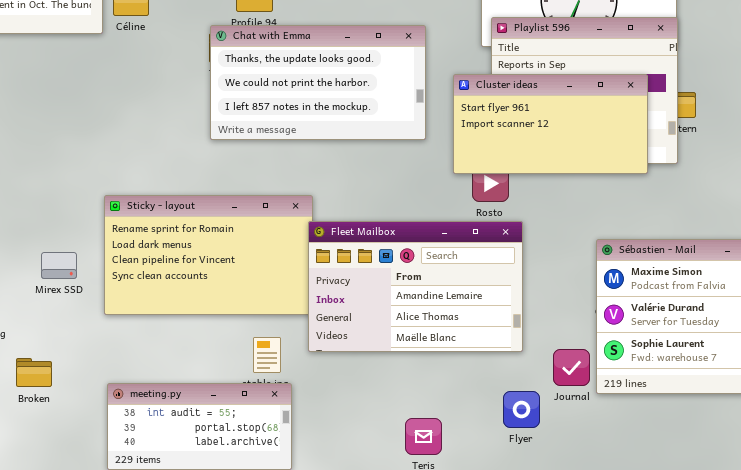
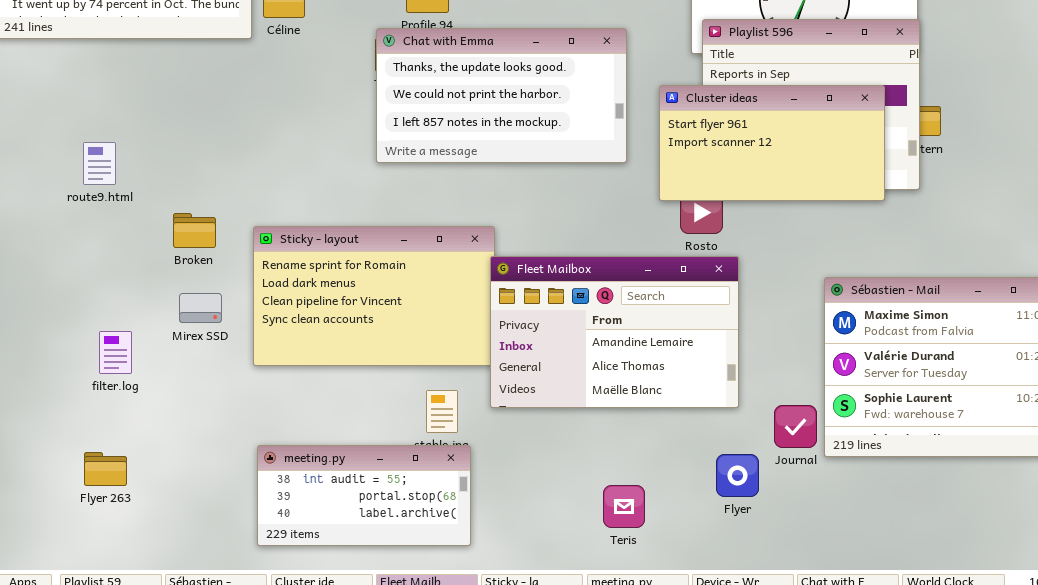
Broken: [16,358,52,387] -> [173,213,216,248], moved

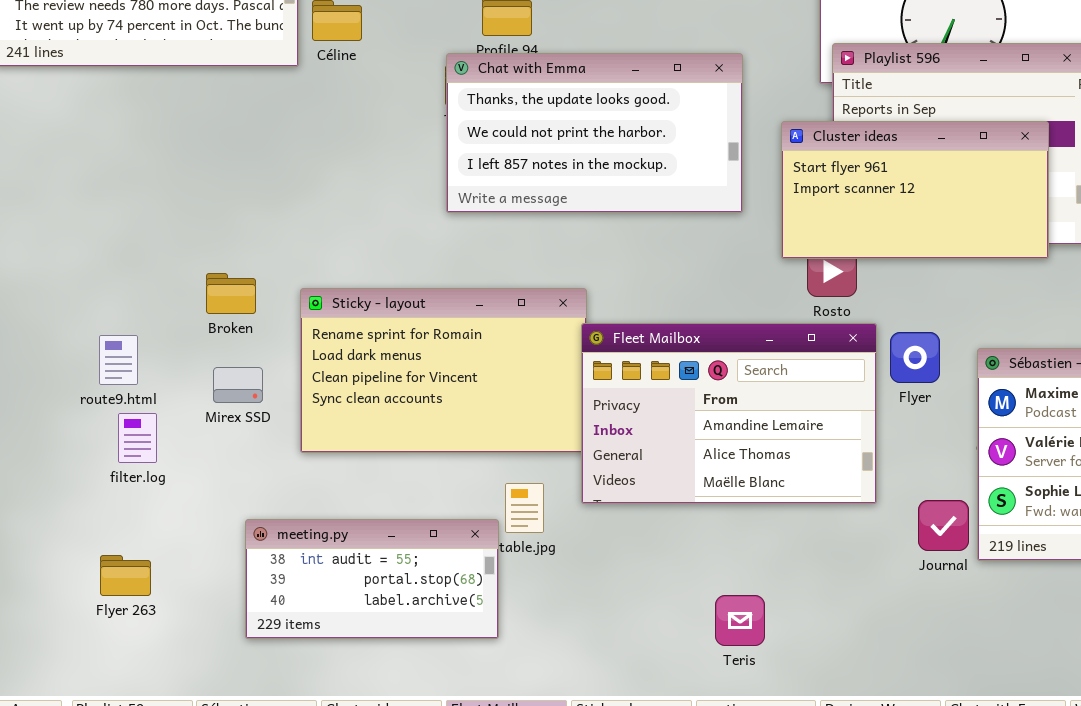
route9.html: [83,142,116,185] -> [99,335,138,385], moved
meeting.py: [257,445,471,546] -> [245,519,499,639], moved
Flyer: [716,454,759,497] -> [890,332,940,383], moved

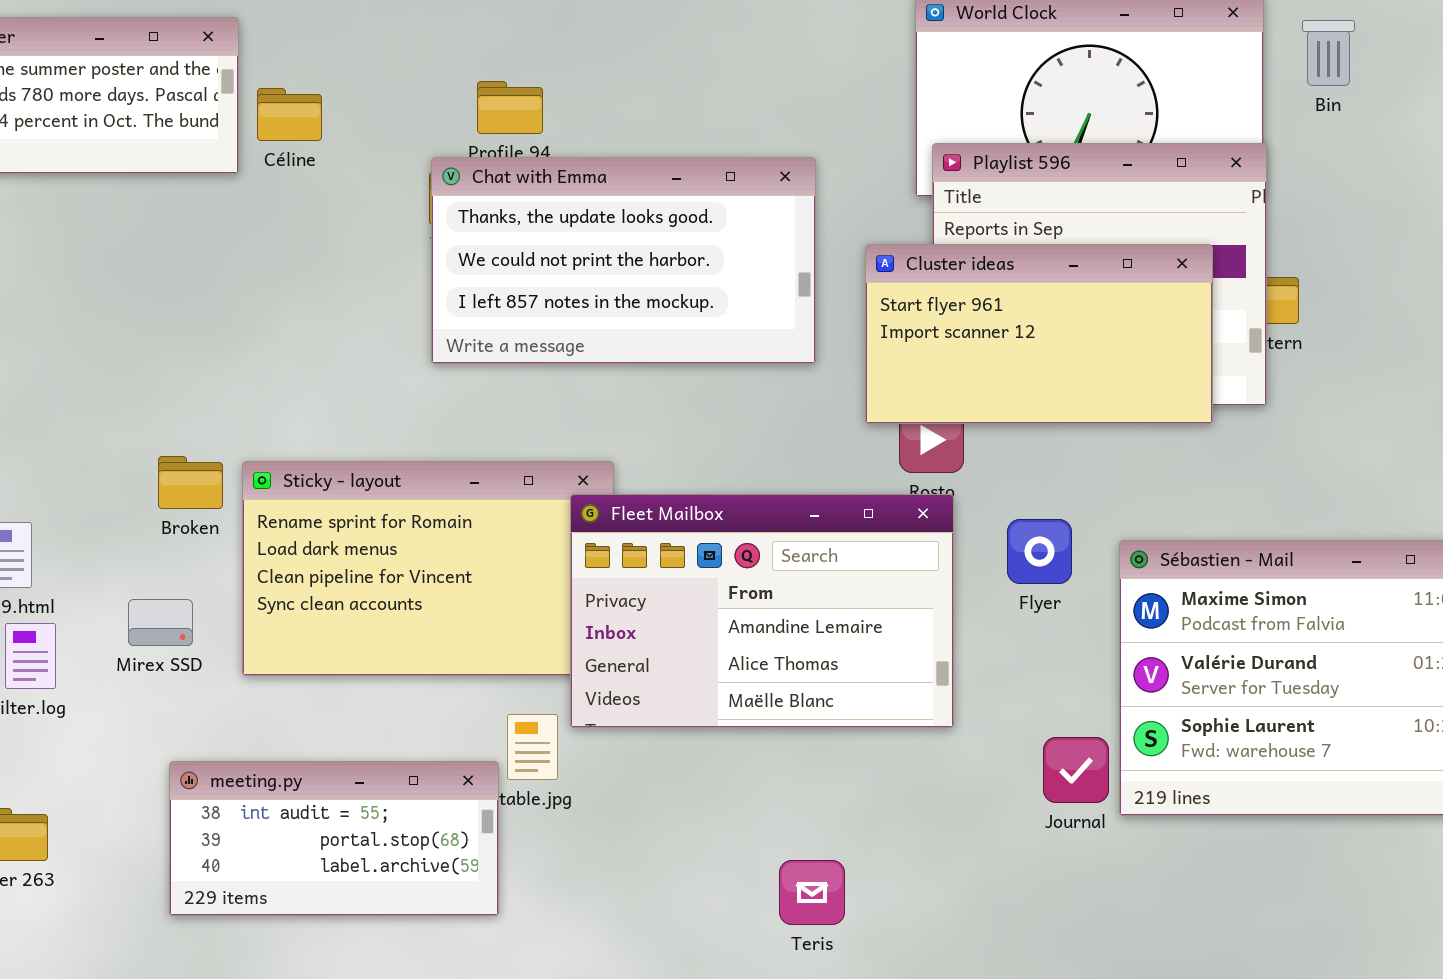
Broken: [206,273,256,314] -> [158,456,223,509], moved
Fleet Mailbox: [581,323,877,504] -> [570,494,954,728], moved
Mirex SSD: [213,367,263,403] -> [128,599,193,646], moved

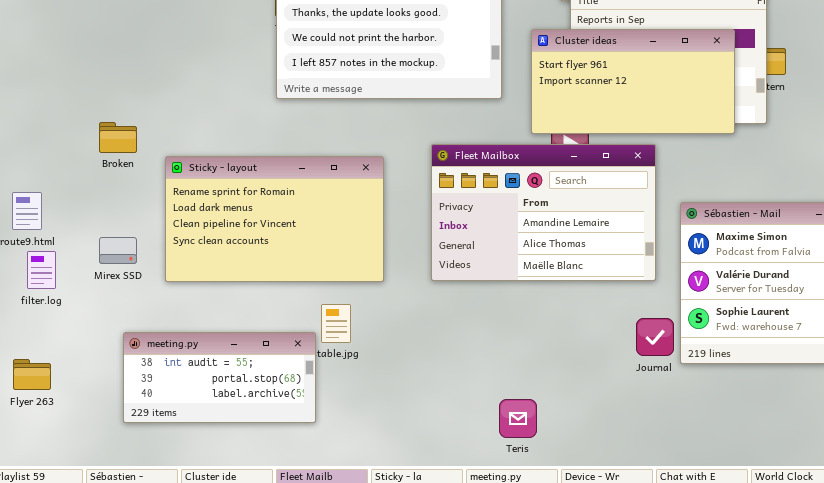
Broken: [158,456,223,509] -> [99,122,137,153], moved
Fleet Mailbox: [570,494,954,728] -> [431,144,656,281], moved
Teris: [779,860,845,925] -> [499,399,537,438], moved

